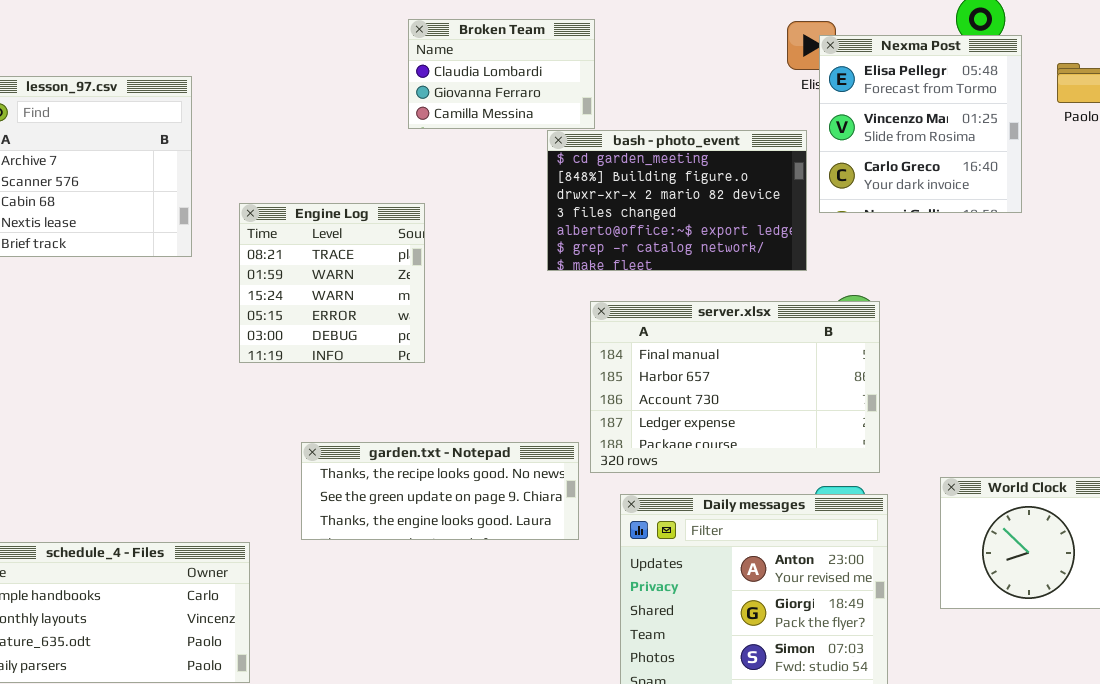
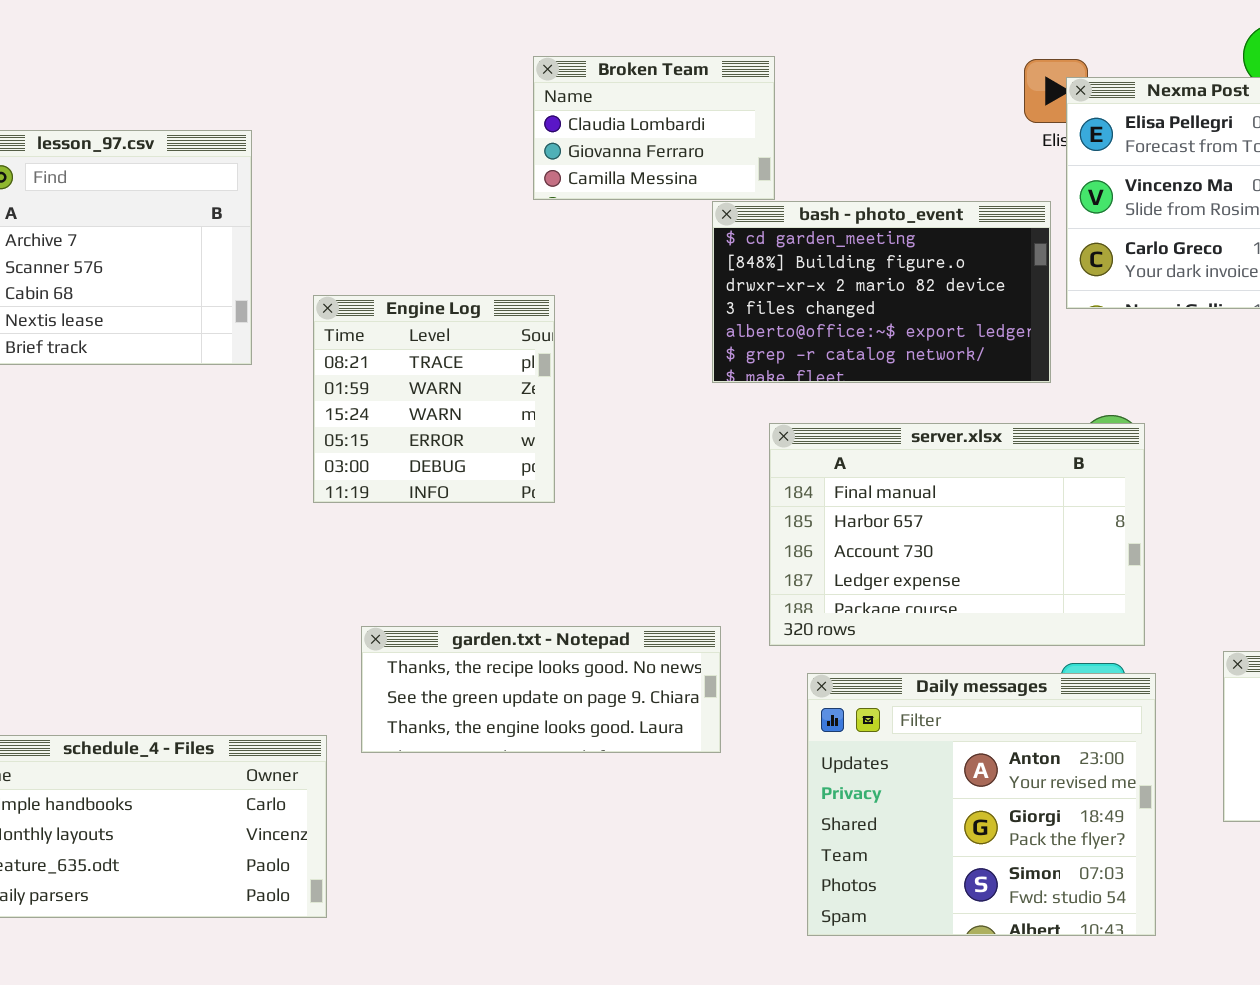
garden.txt - Notepad: [301,442,579,540] -> [361,626,721,753], moved

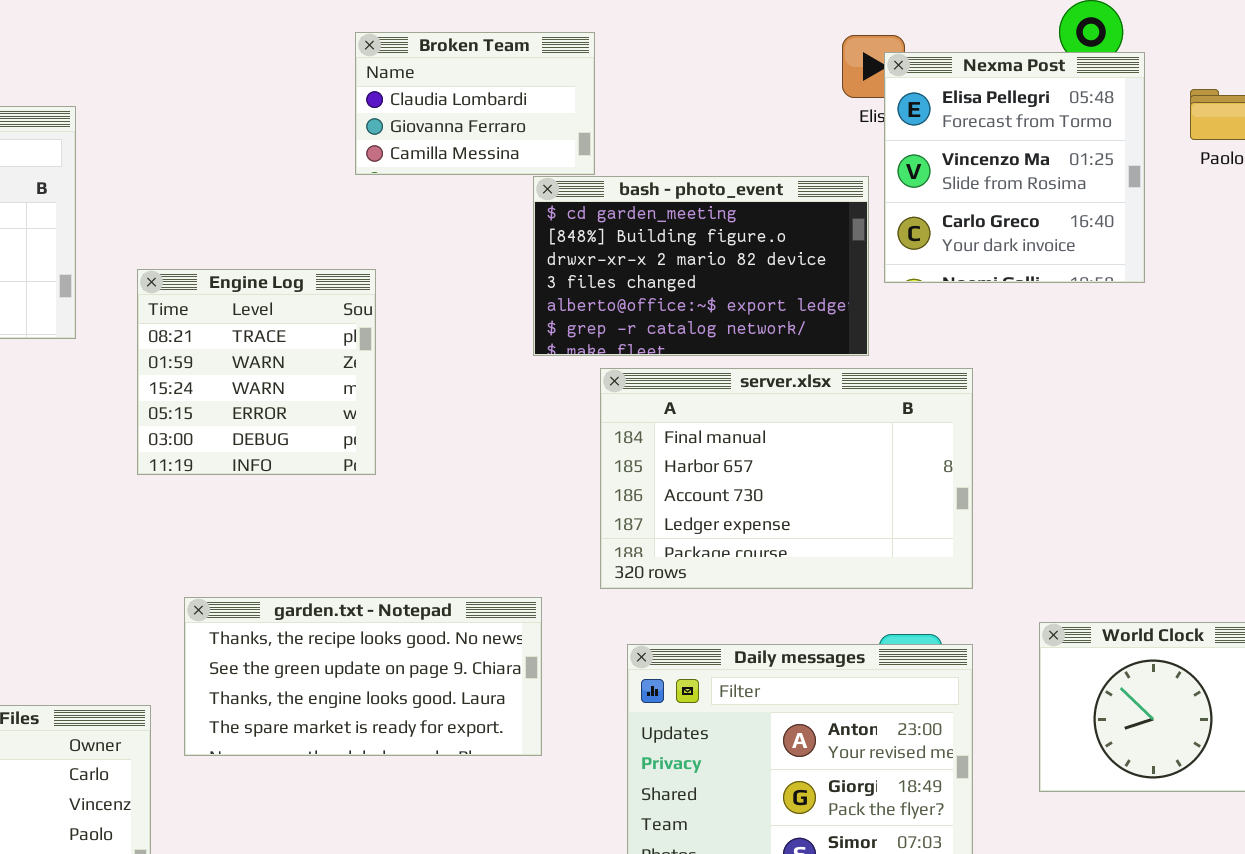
server.xlsx: [769,423,1145,646] -> [600,368,973,589], moved
garden.txt - Notepad: [361,626,721,753] -> [184,597,542,756], resized

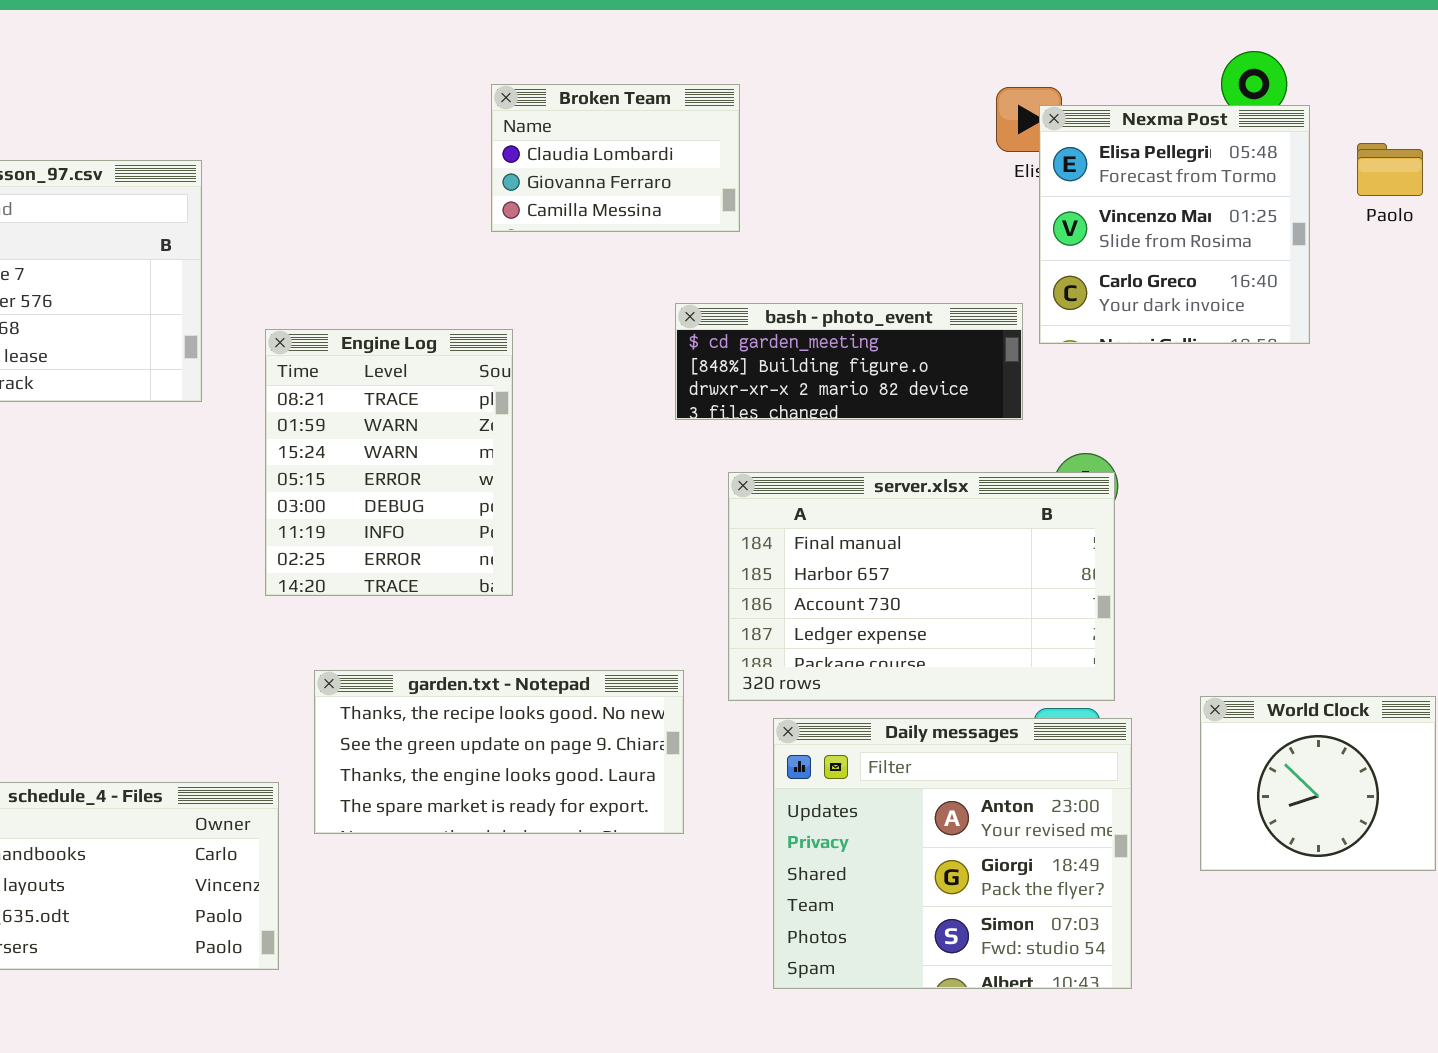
bash - photo_event: [533,176,869,356] -> [675,303,1023,420], resized
Engine Log: [137,269,376,475] -> [265,329,513,596], resized
server.xlsx: [600,368,973,589] -> [728,472,1115,701], moved

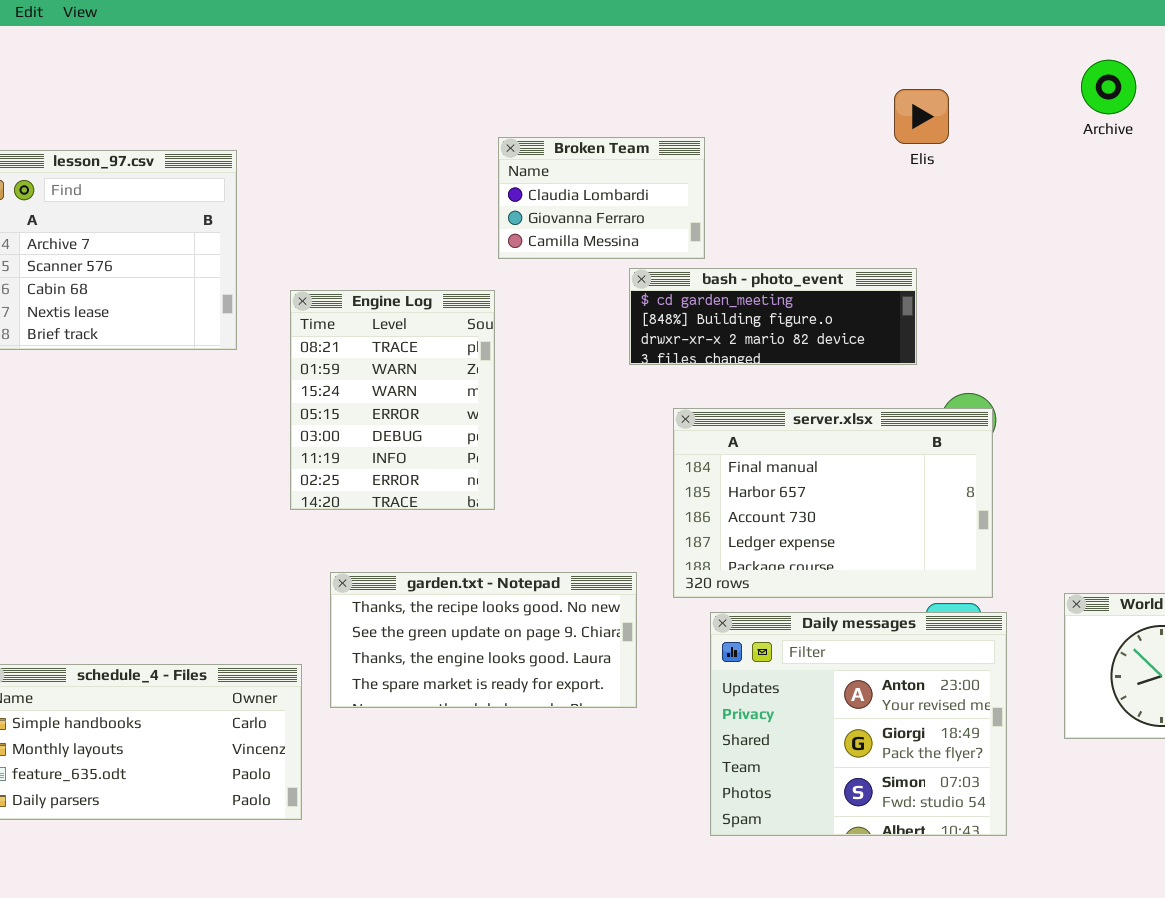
Broken Team: [491,84,740,232] -> [498,137,705,259], moved
Nexma Post: [1039,105,1310,344] -> none, closed

